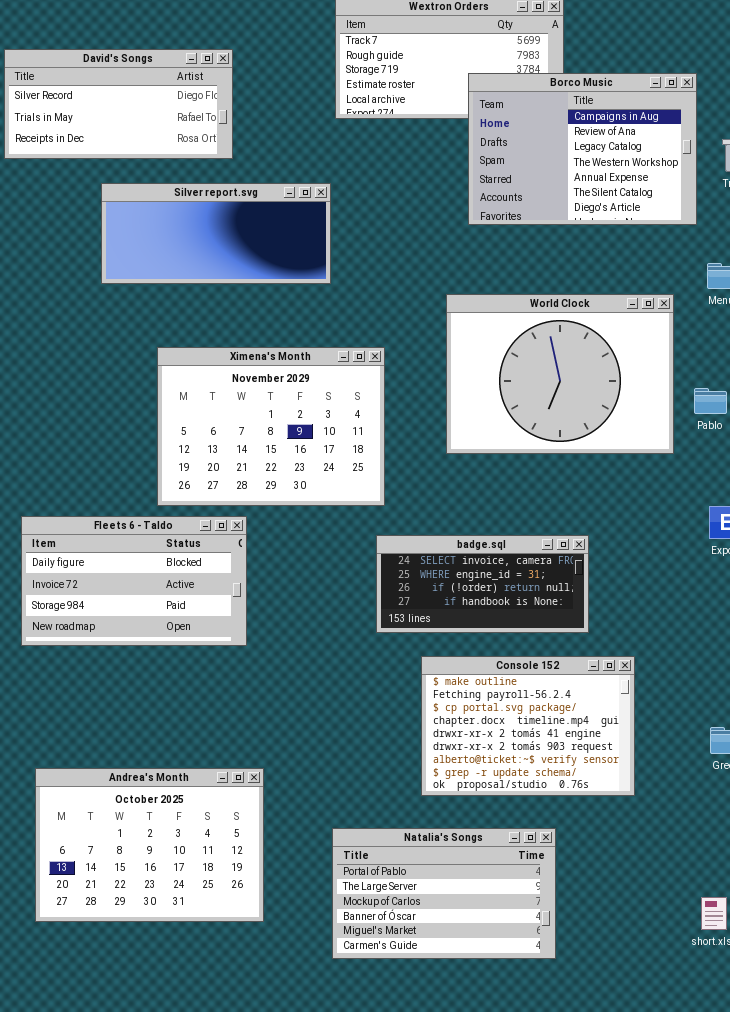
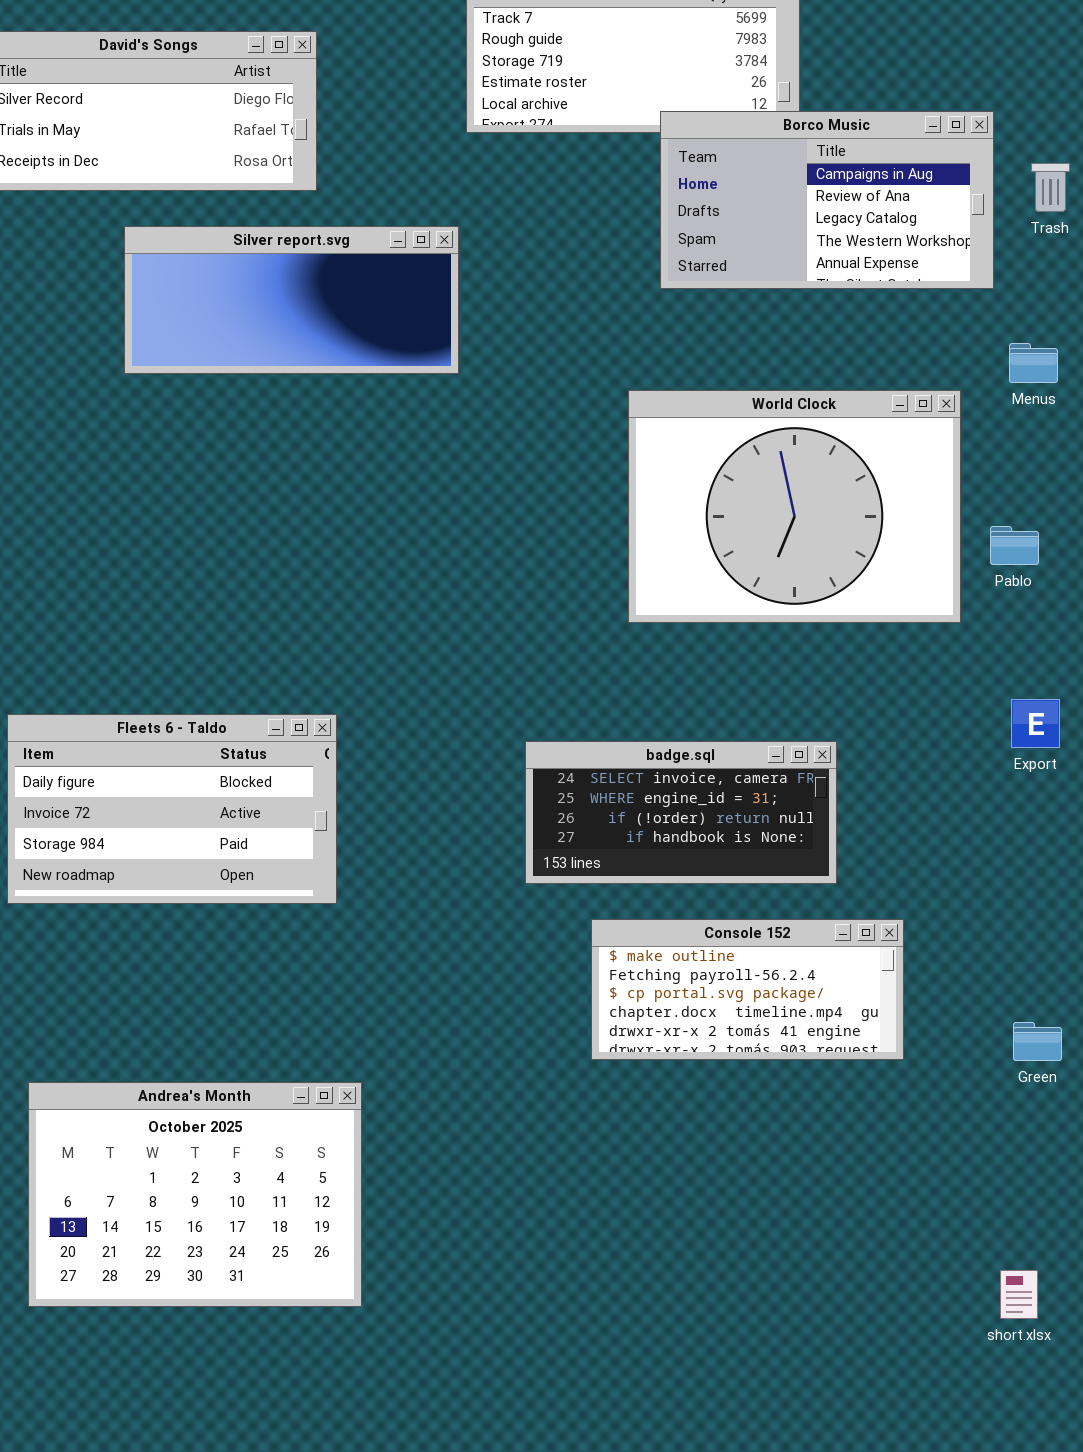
Borco Music: [468,73,697,225] -> [660,111,994,289], resized
Ximena's Month: [157,347,385,506] -> none, closed
Console 152: [421,656,635,796] -> [591,919,904,1060], resized
Natalia's Songs: [332,828,556,959] -> none, closed

